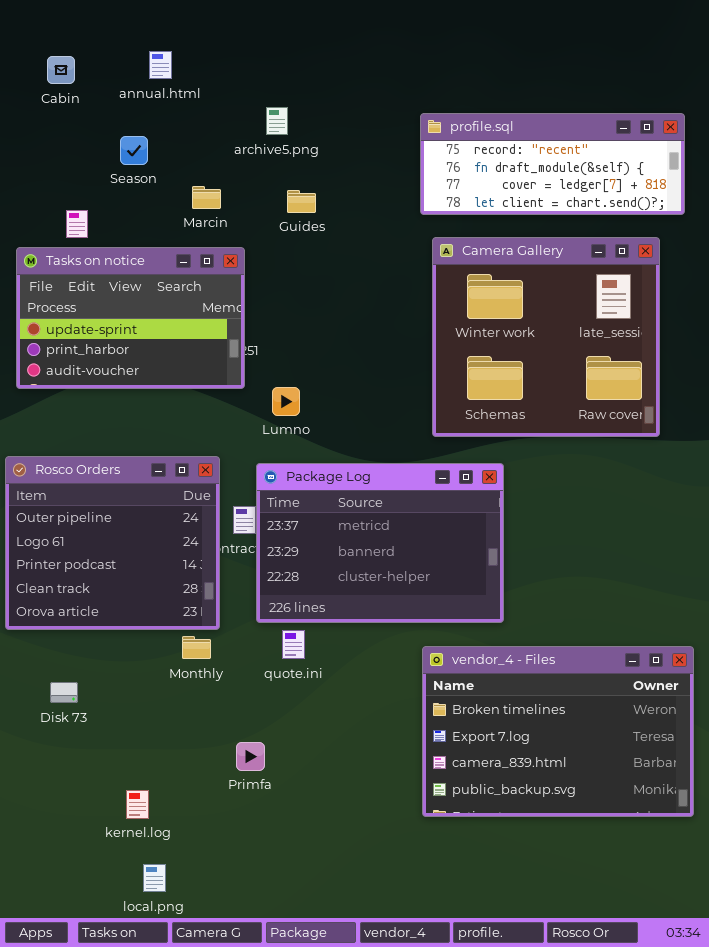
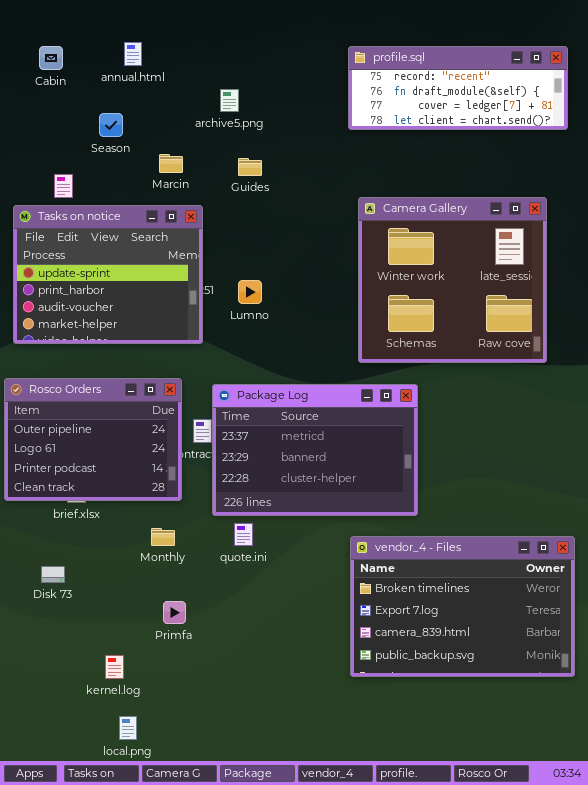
profile.sql: [420,113,685,215] -> [348,46,568,130], moved
Tasks on notice: [16,247,245,389] -> [13,205,203,344], resized
Lumno: [272,387,300,416] -> [238,280,262,304], moved
Rosco Orders: [5,456,220,630] -> [4,378,182,501], resized
Primfa: [236,742,265,771] -> [163,601,186,624], moved

